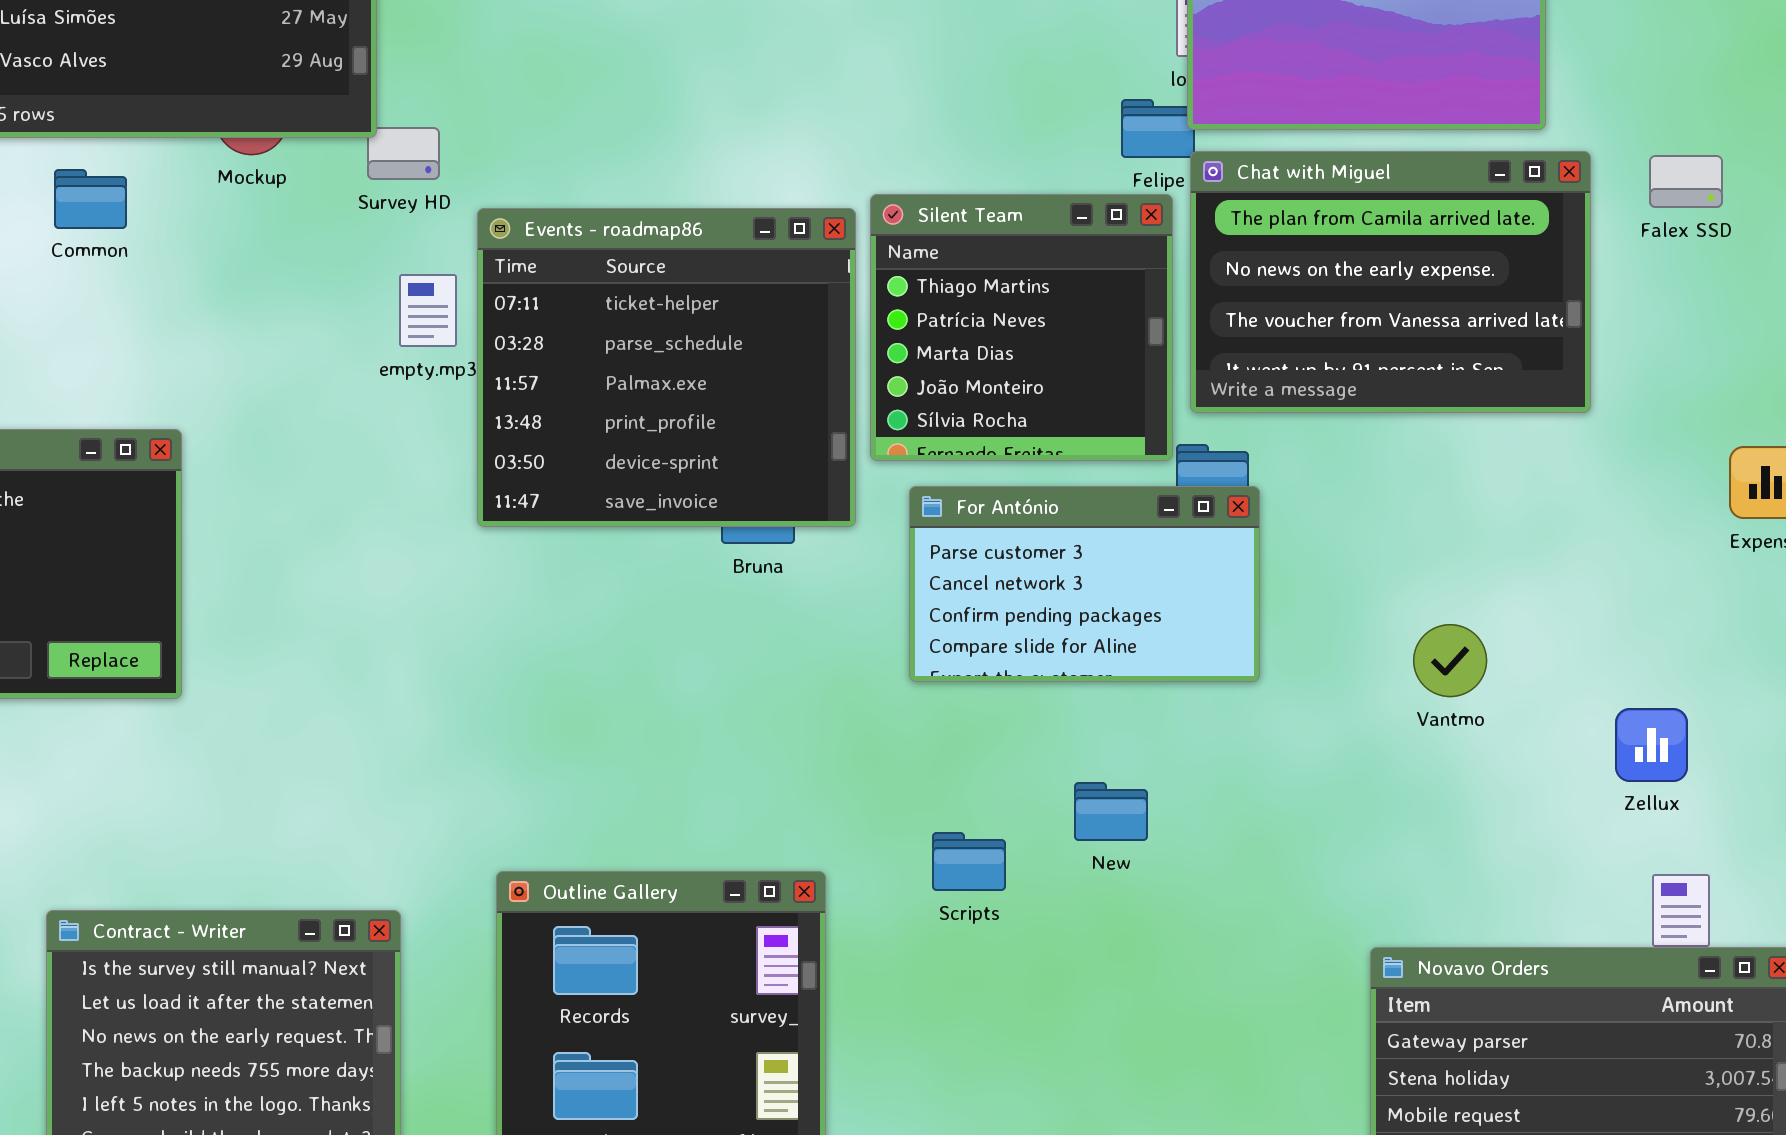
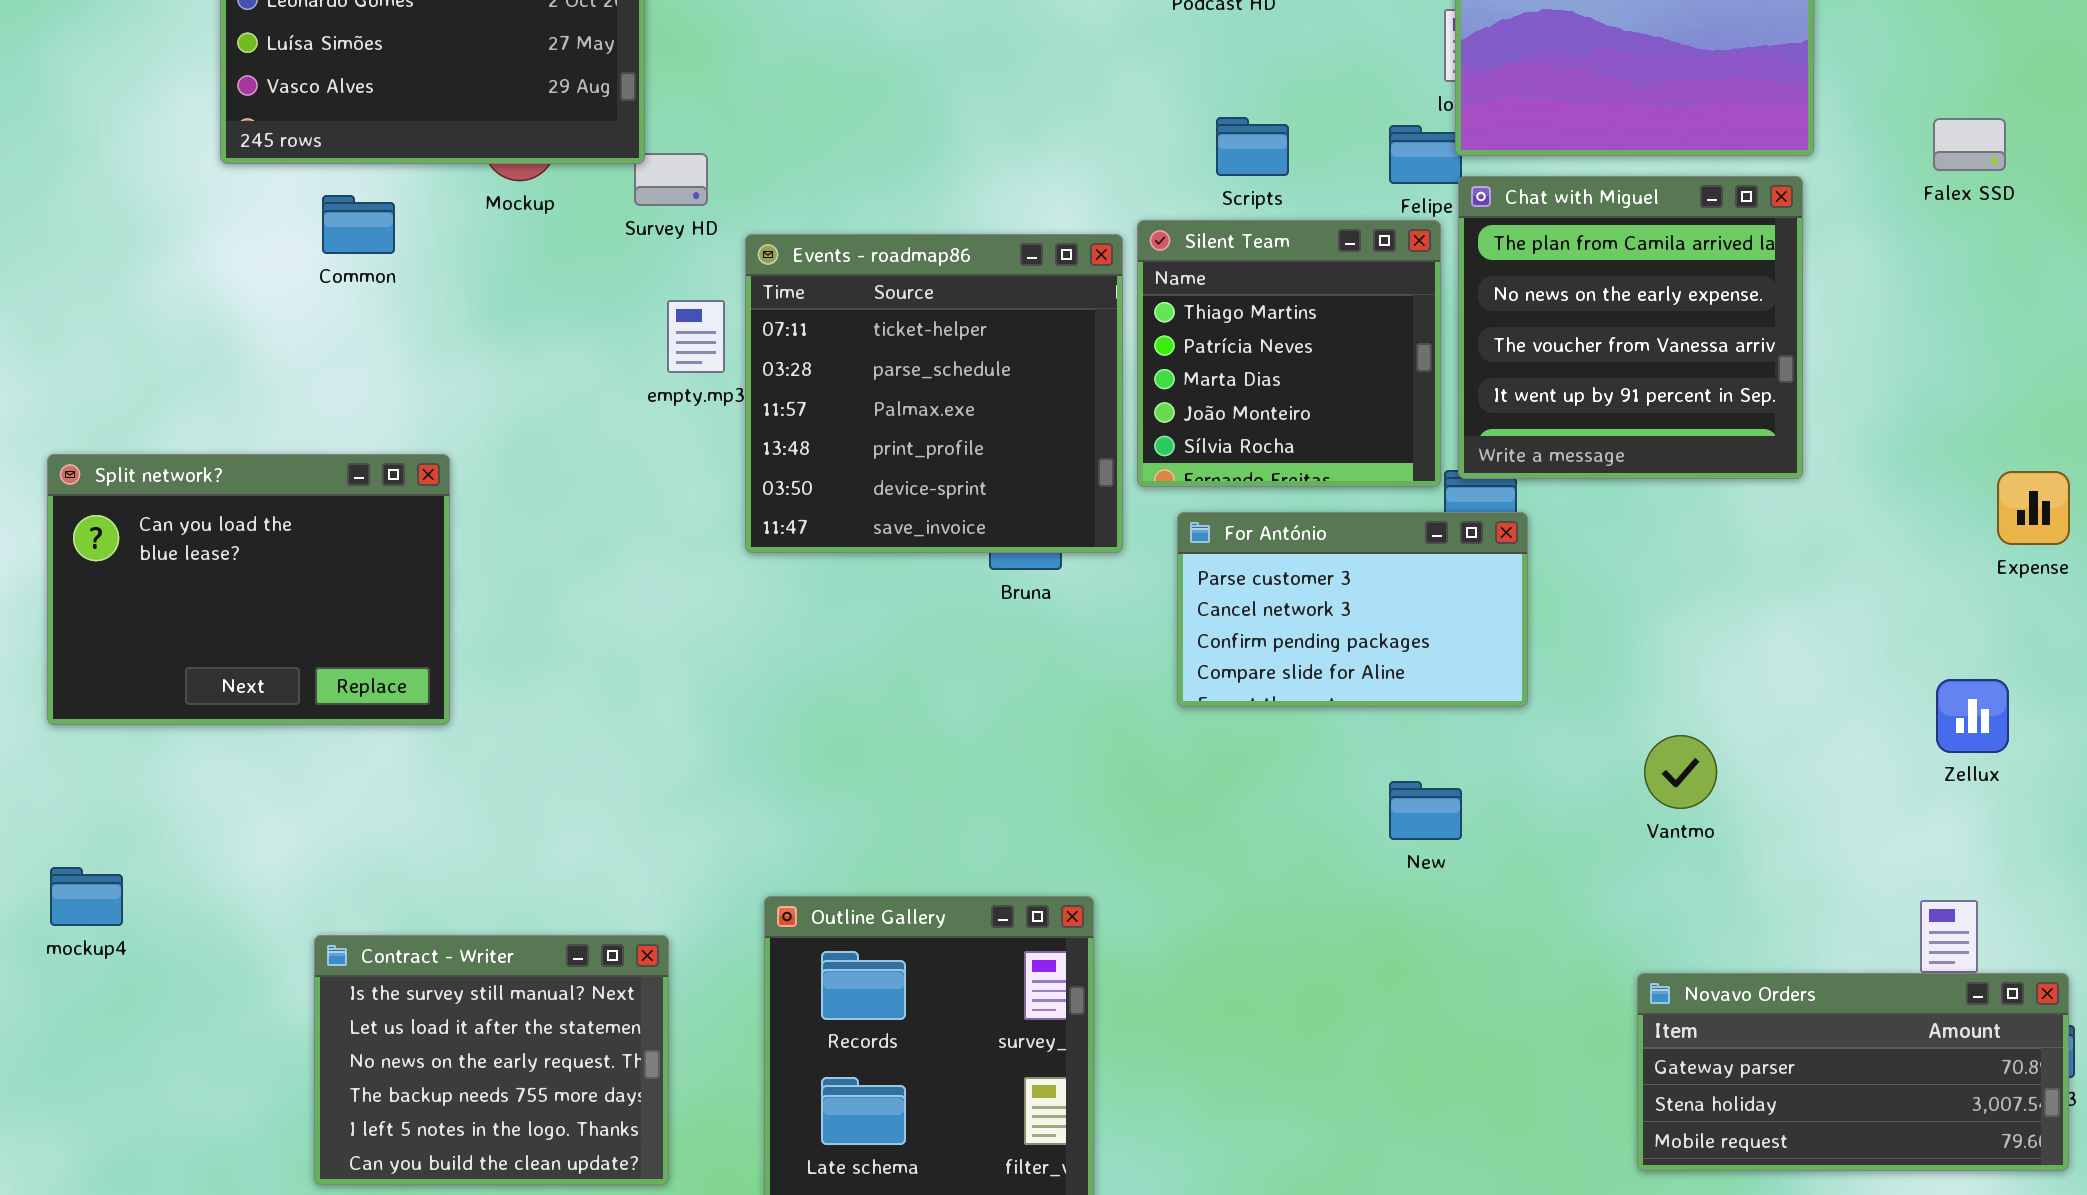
Chat with Miguel: [1190,151,1591,413] -> [1458,176,1803,479], resized
Falex SSD: [1649,155,1723,208] -> [1933,118,2006,171], moved
Vantmo: [1413,624,1487,697] -> [1644,735,1717,809], moved
Zellux: [1615,708,1688,782] -> [1936,679,2009,753], moved
New: [1074,782,1148,841] -> [1389,781,1462,840], moved
Scripts: [932,832,1006,891] -> [1216,117,1289,176], moved

